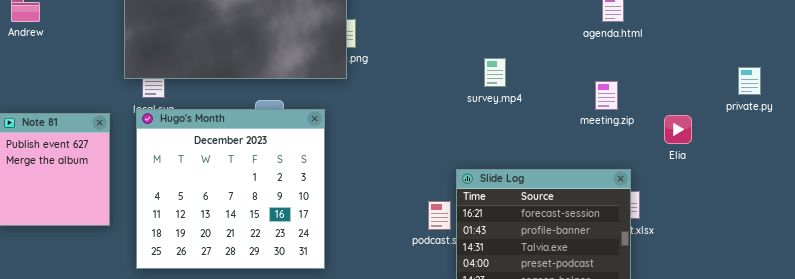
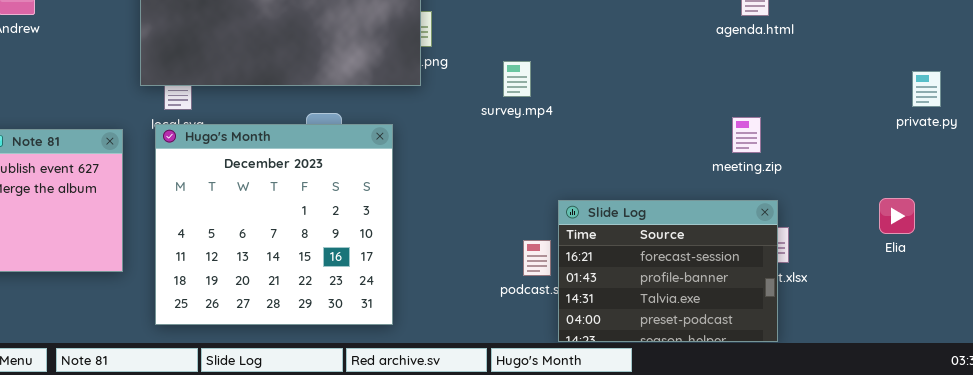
survey.mp4: [484,58,506,87] -> [503,61,531,97], moved
meeting.zip: [595,81,618,110] -> [732,117,761,153], moved
Elia: [664,115,692,144] -> [879,198,915,234], moved

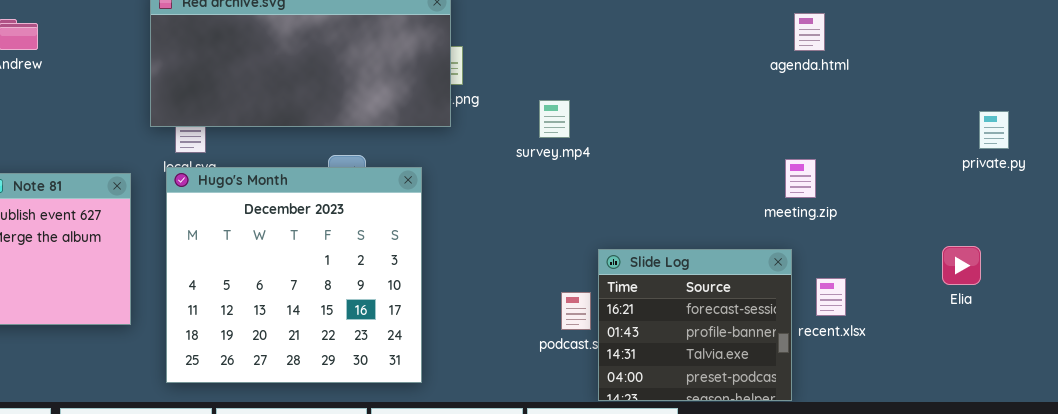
Slide Log: [558,200,778,342] -> [598,249,792,401], resized

